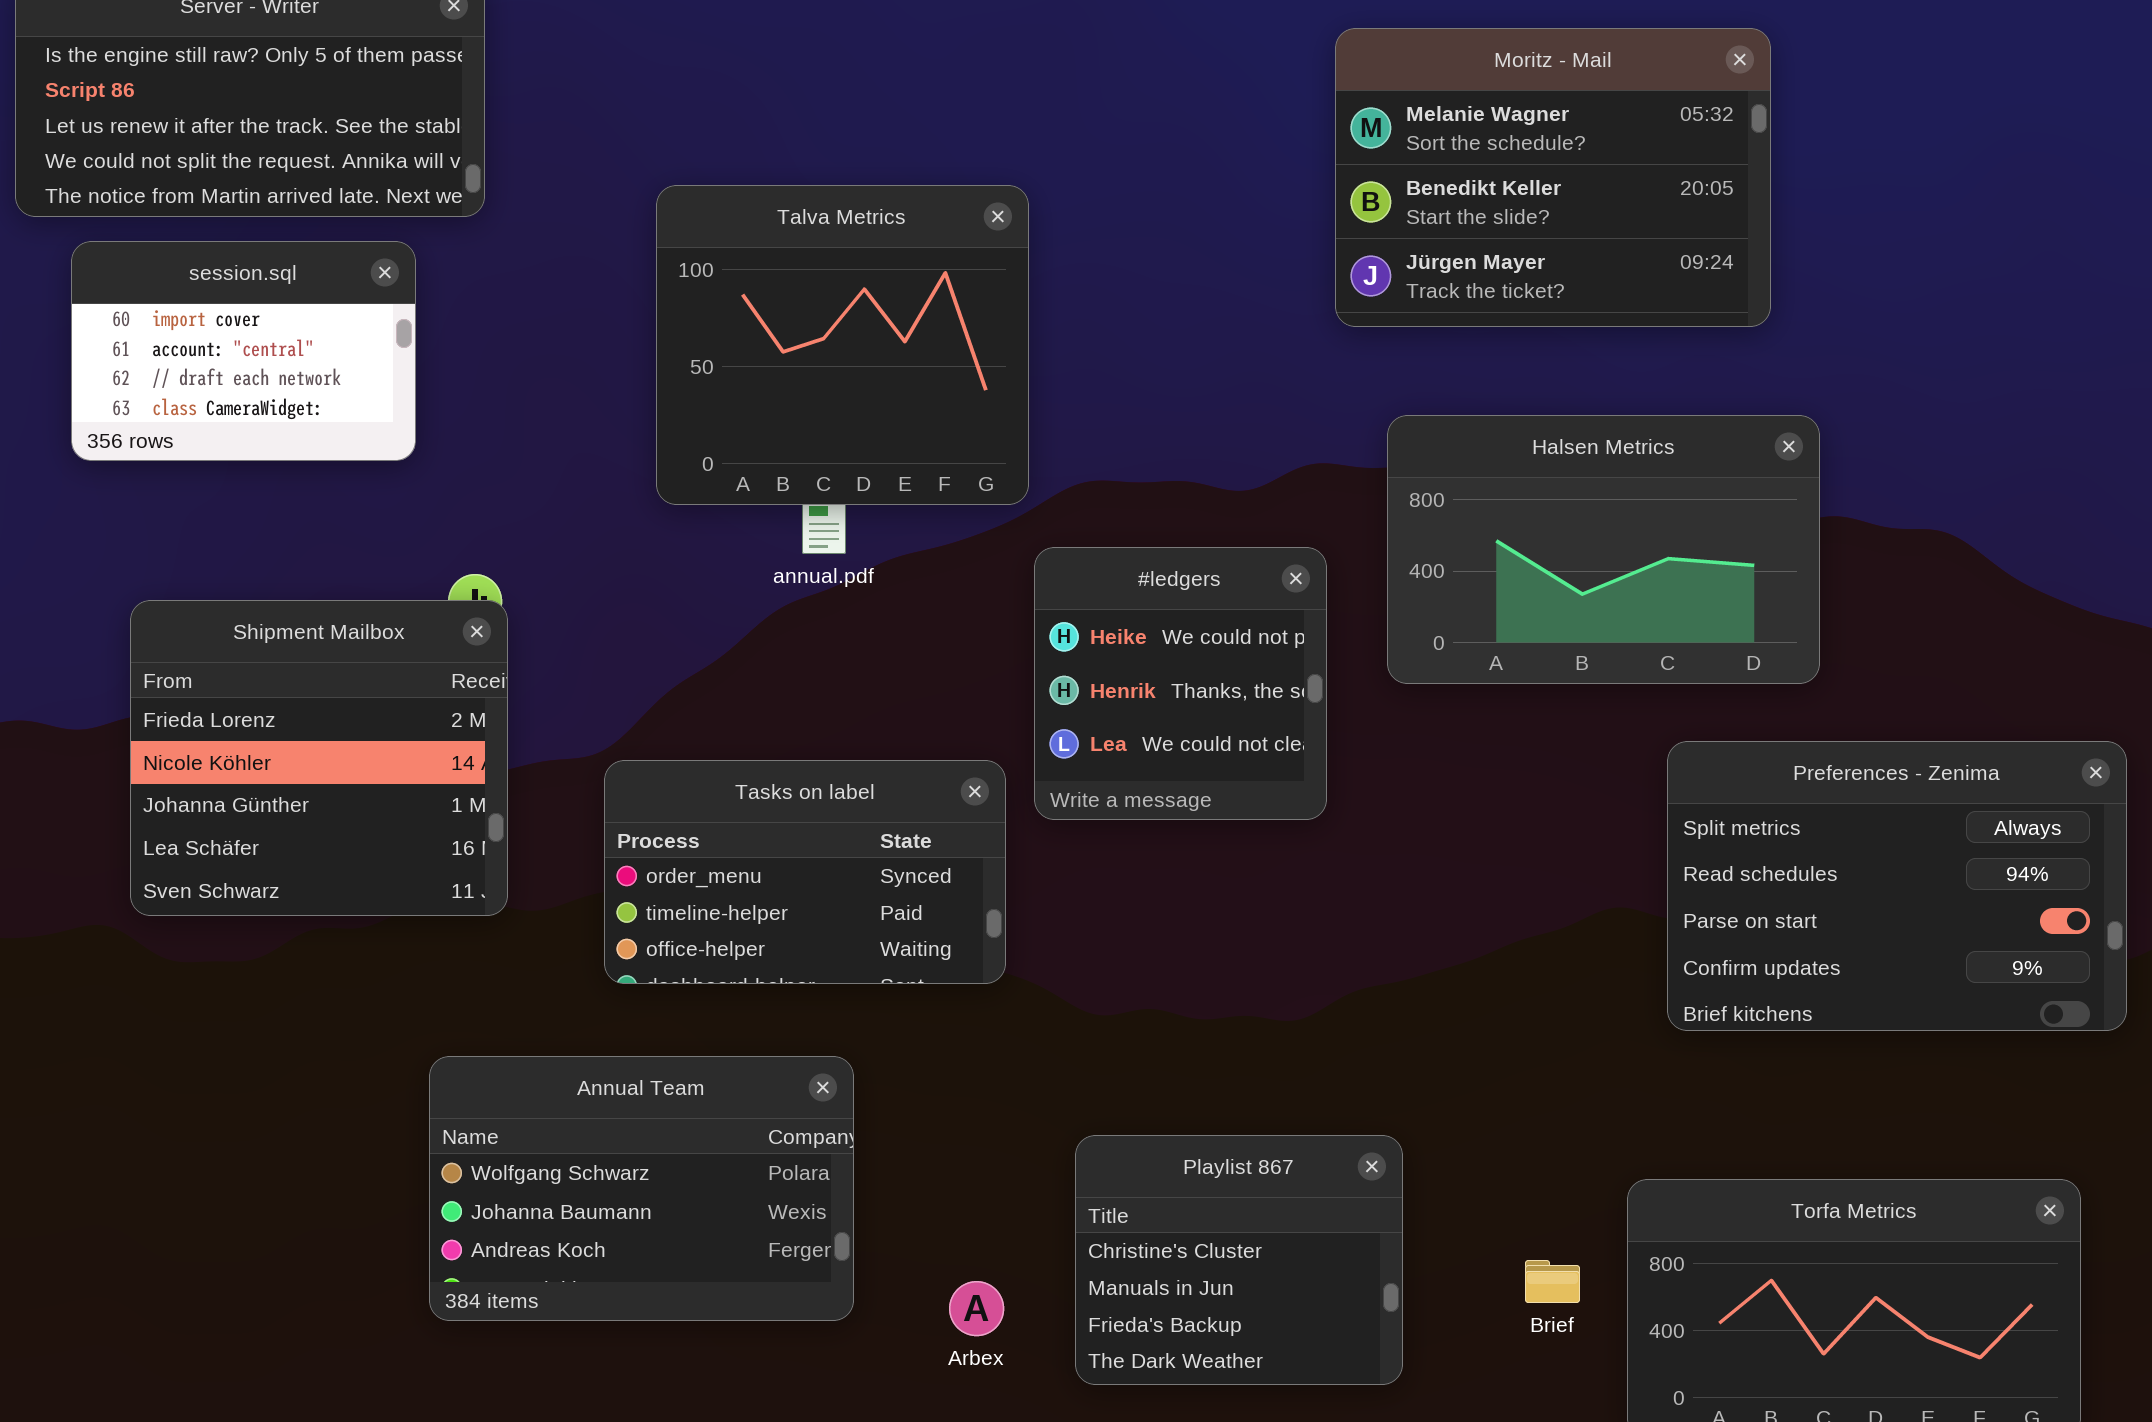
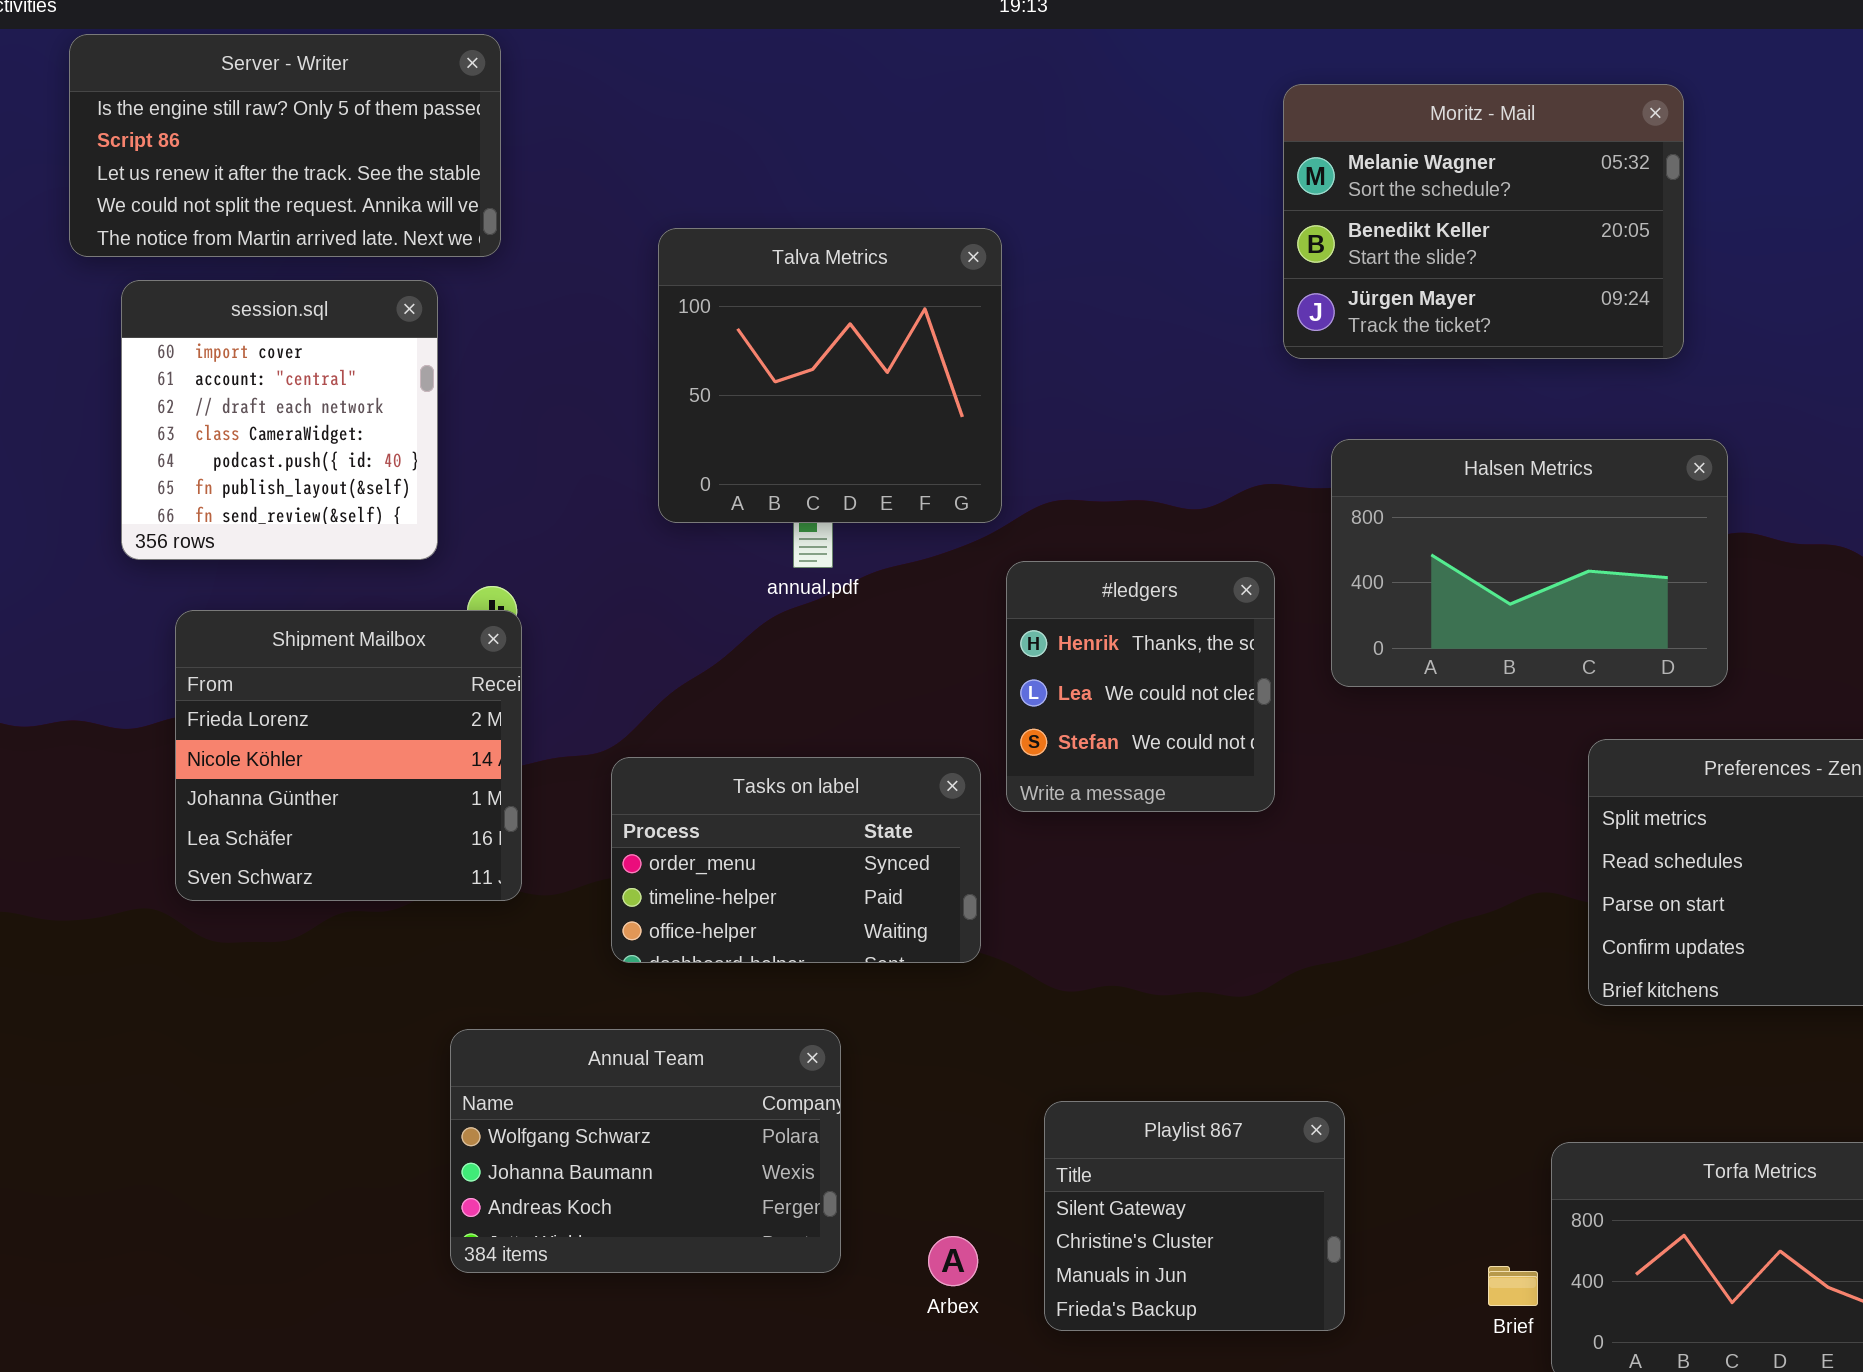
session.sql: [71,241,416,461] -> [121,280,438,560], resized
#ledgers: [1034,547,1327,820] -> [1006,561,1275,812], scrolled down 1 row
Playlist 867: [1075,1135,1403,1385] -> [1044,1101,1345,1331], scrolled up 1 row
Brief: [1525,1260,1580,1303] -> [1488,1266,1538,1306], moved

